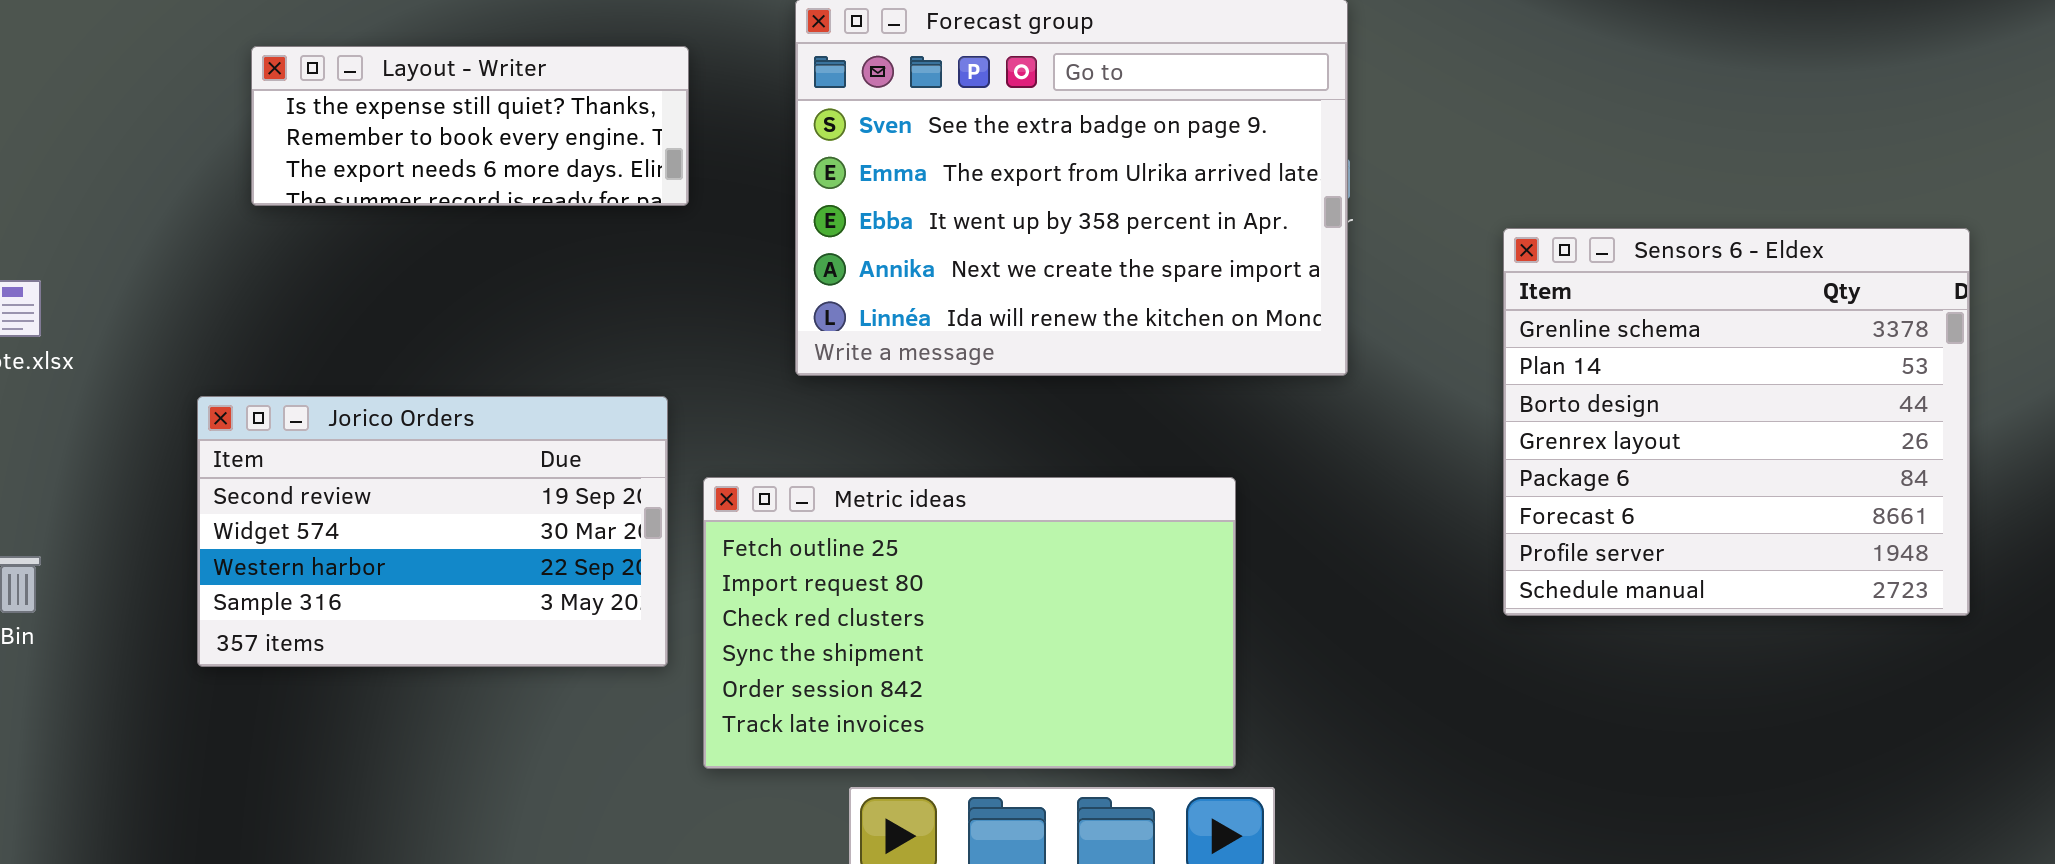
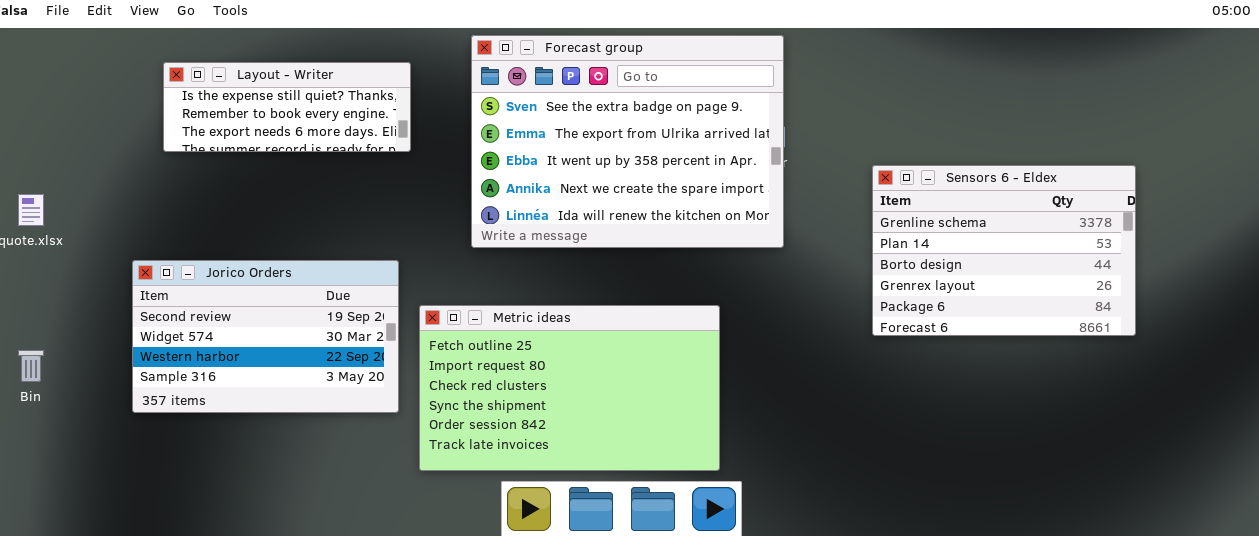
Sensors 6 - Eldex: [1503,228,1970,616] -> [872,165,1136,336], resized

